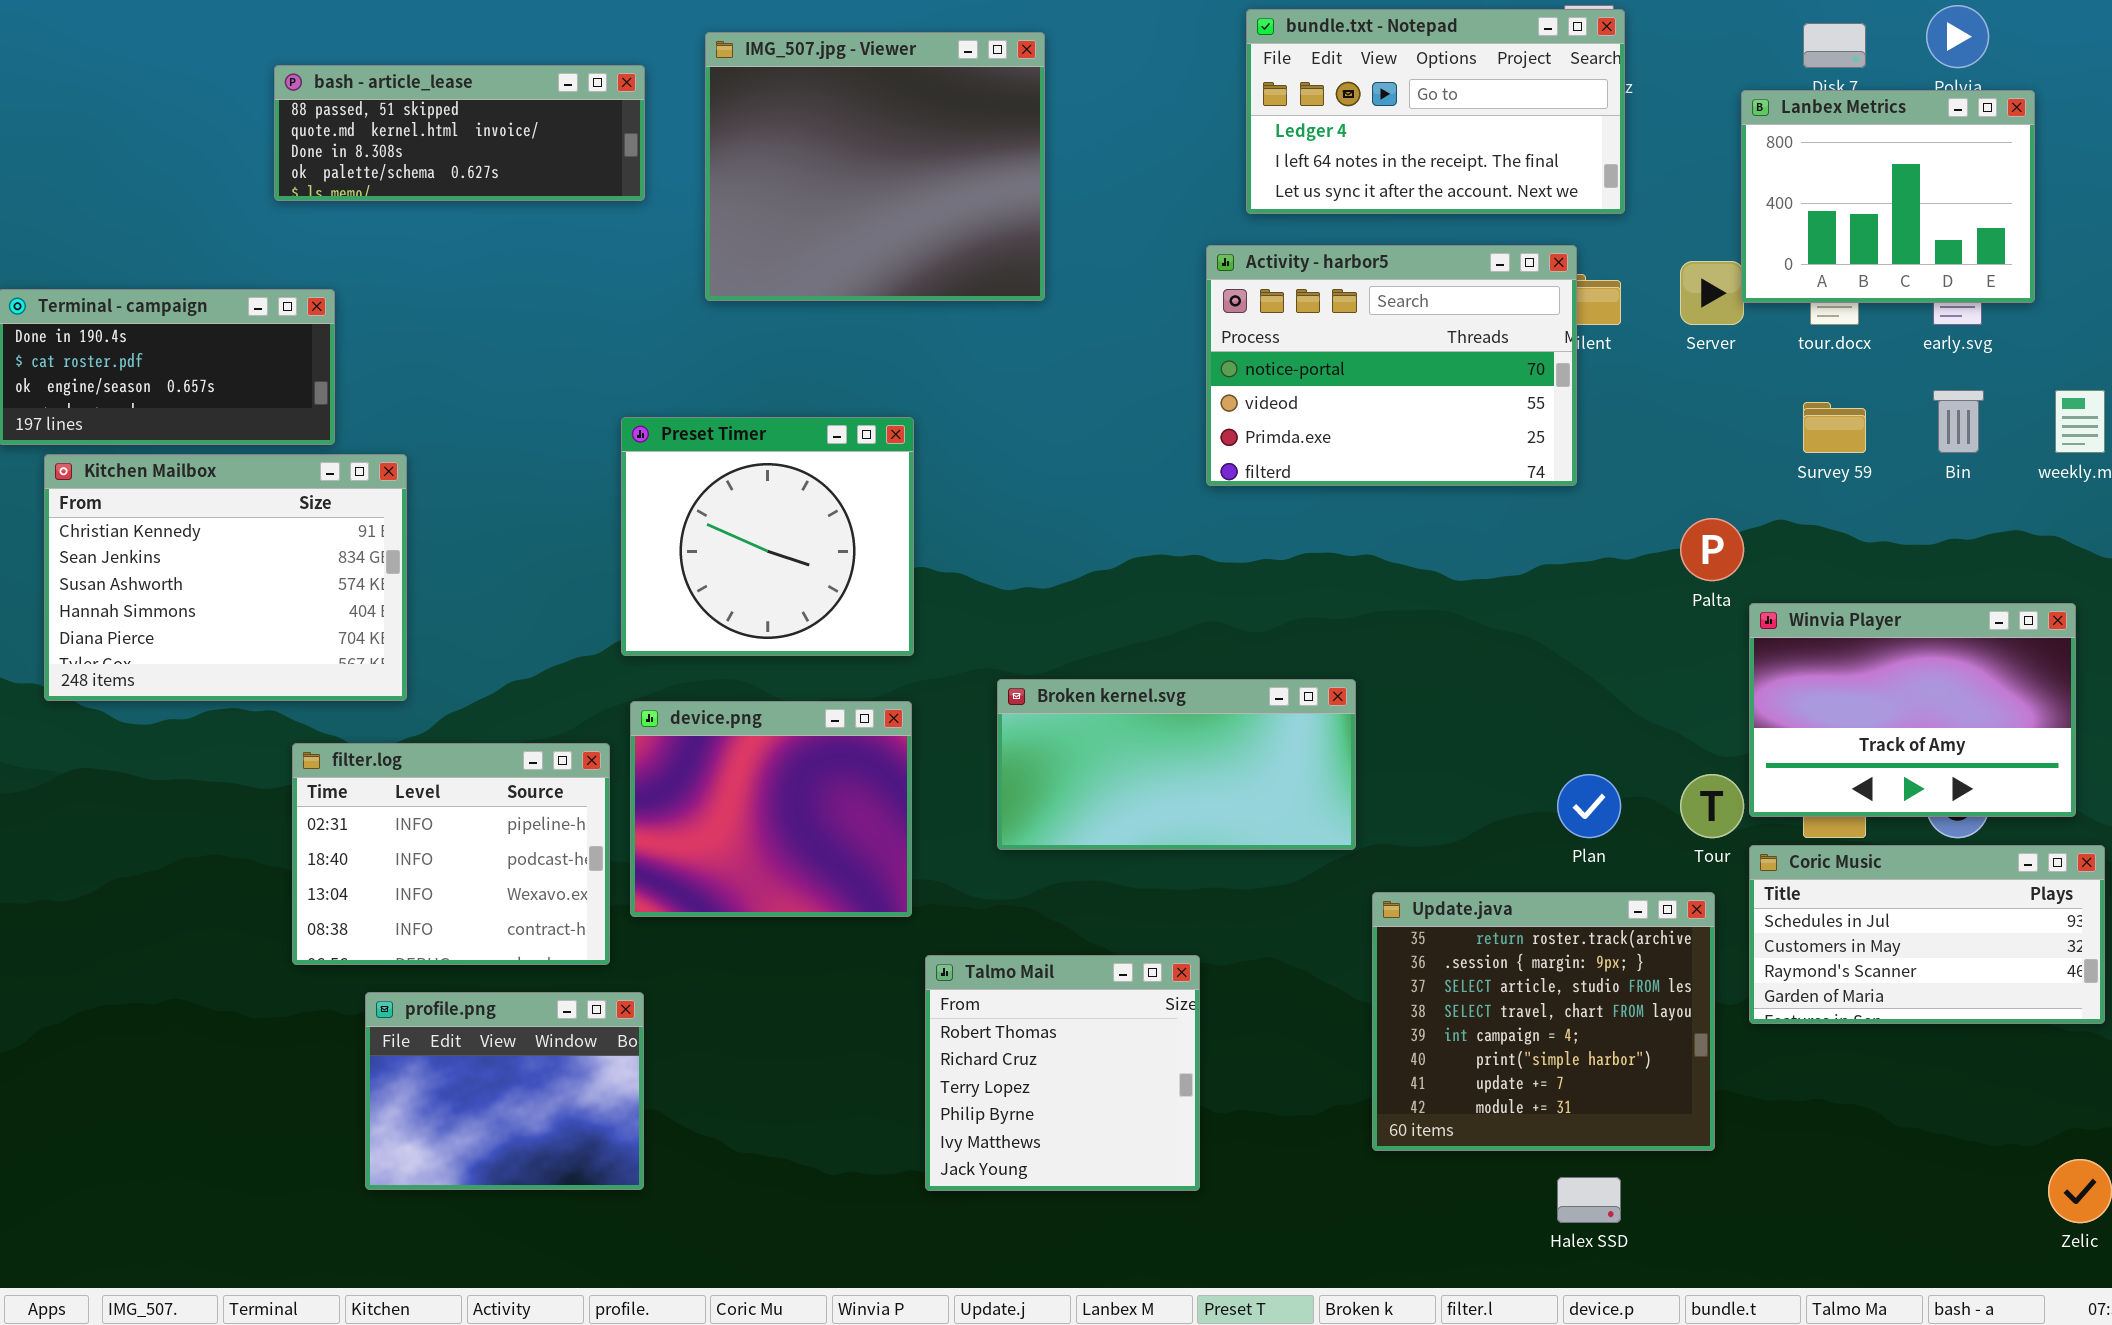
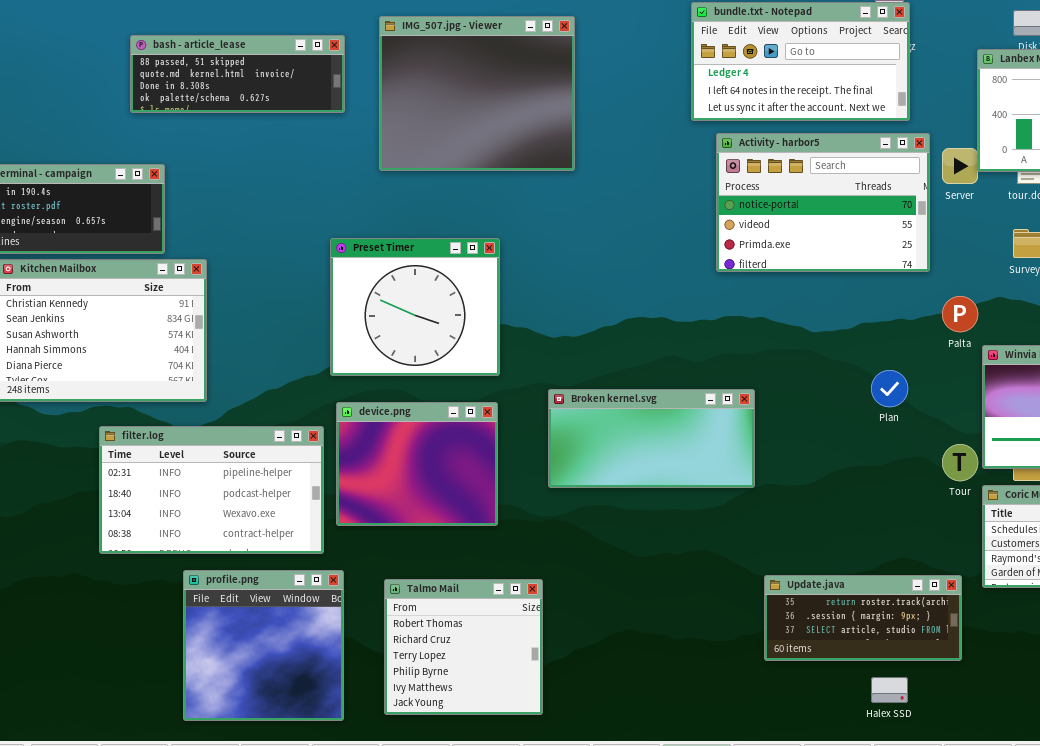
Activity - harbor5: [1206,245,1577,486] -> [716,133,930,272], moved
filter.log: [292,743,610,965] -> [99,426,324,554], resized
Plan: [1557,774,1621,838] -> [871,370,908,407], moved
Update.java: [1372,892,1715,1151] -> [764,575,962,661], resized
Talmo Mail: [925,955,1200,1191] -> [384,579,543,715], moved
profile.png: [365,992,644,1190] -> [183,570,344,721], resized

